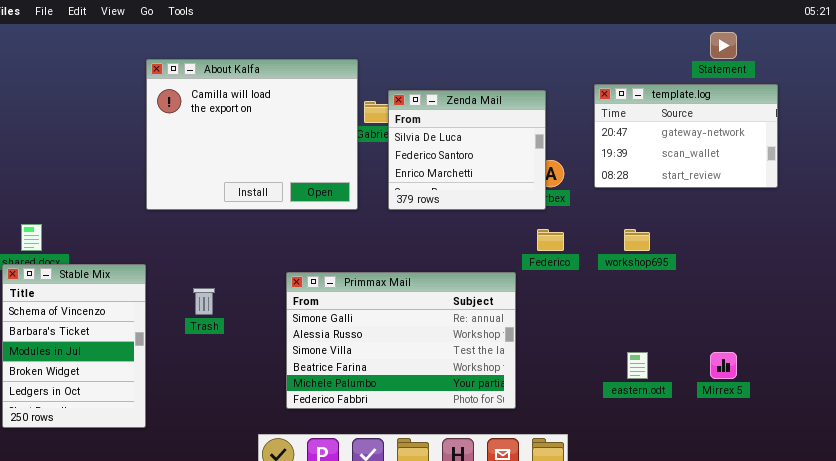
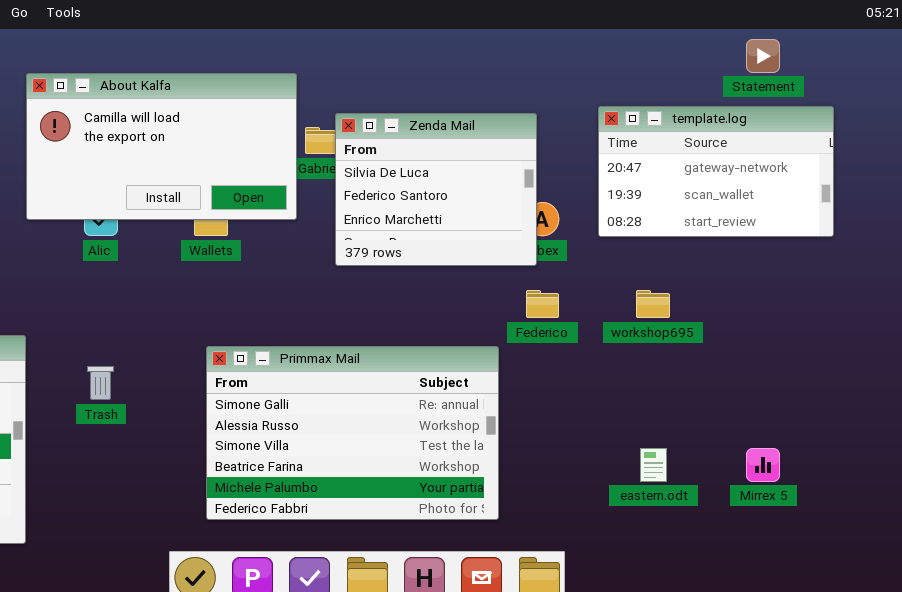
About Kalfa: [146,59,358,210] -> [26,73,297,220], resized

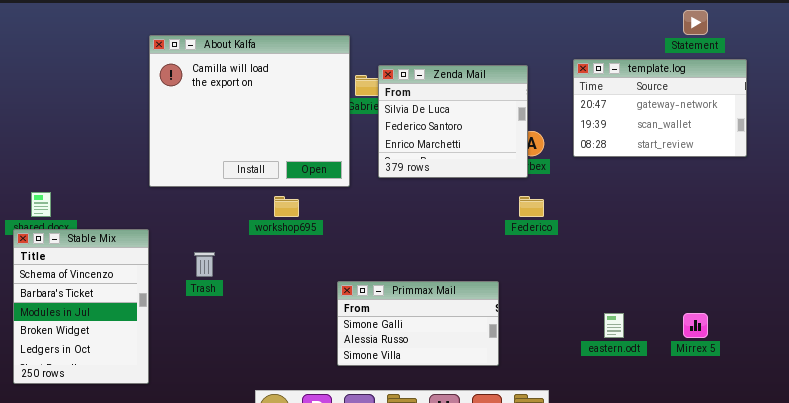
About Kalfa: [26,73,297,220] -> [149,35,350,187], resized
workshop695: [636,290,670,318] -> [274,196,299,217], moved
Primmax Mail: [206,346,499,520] -> [337,281,499,366], resized

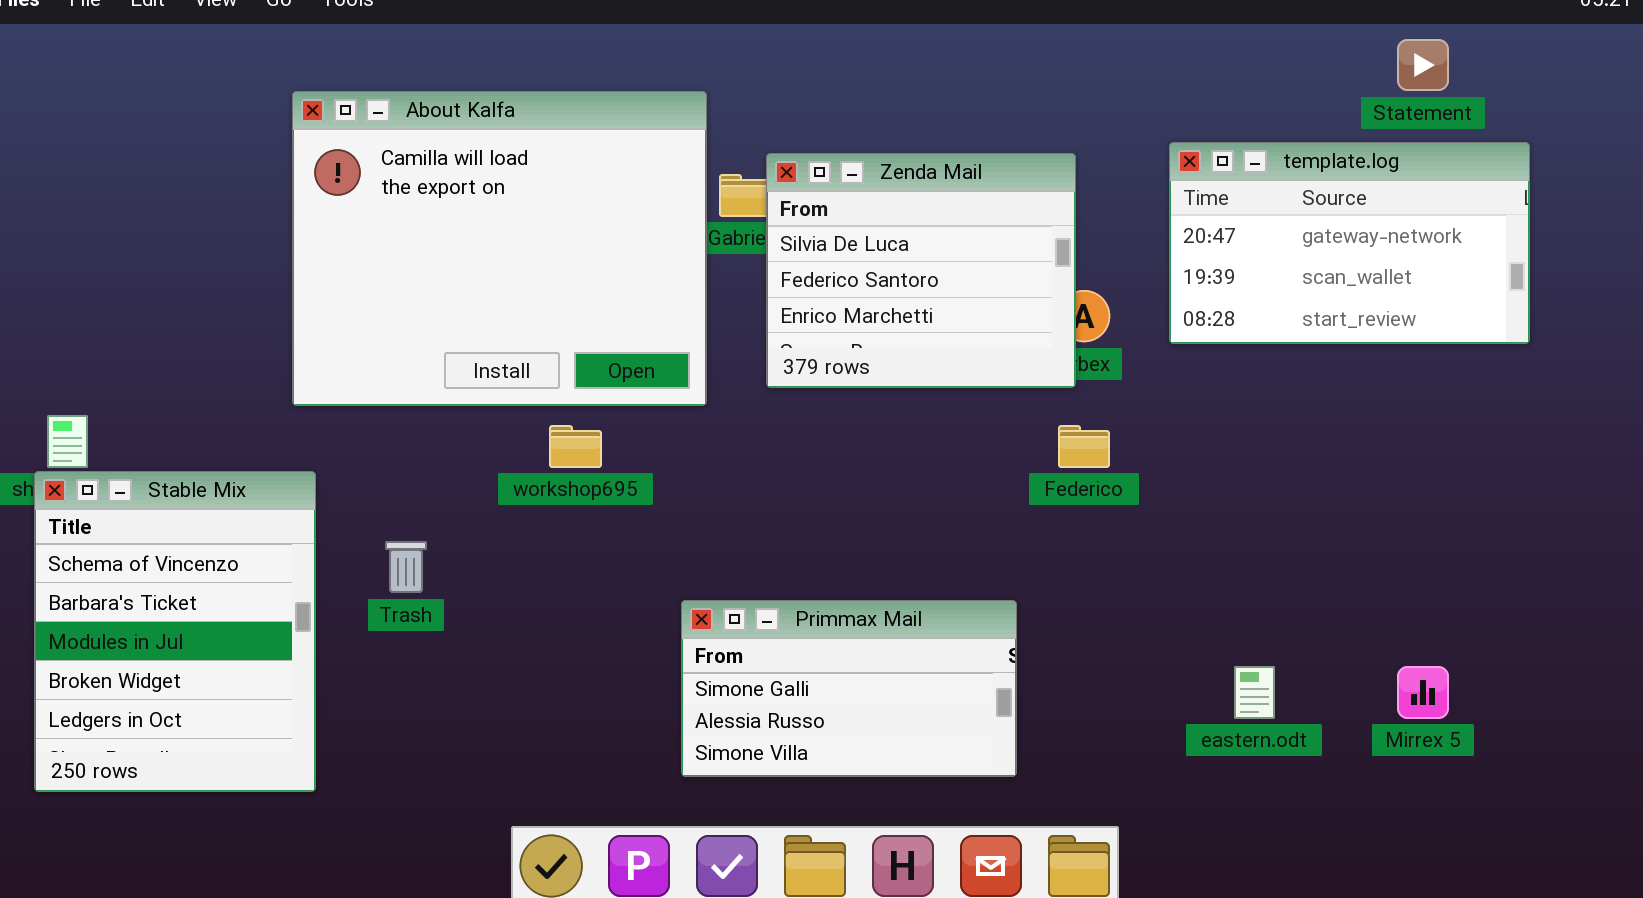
Stable Mix: [13,229,149,384] -> [34,471,316,792], moved

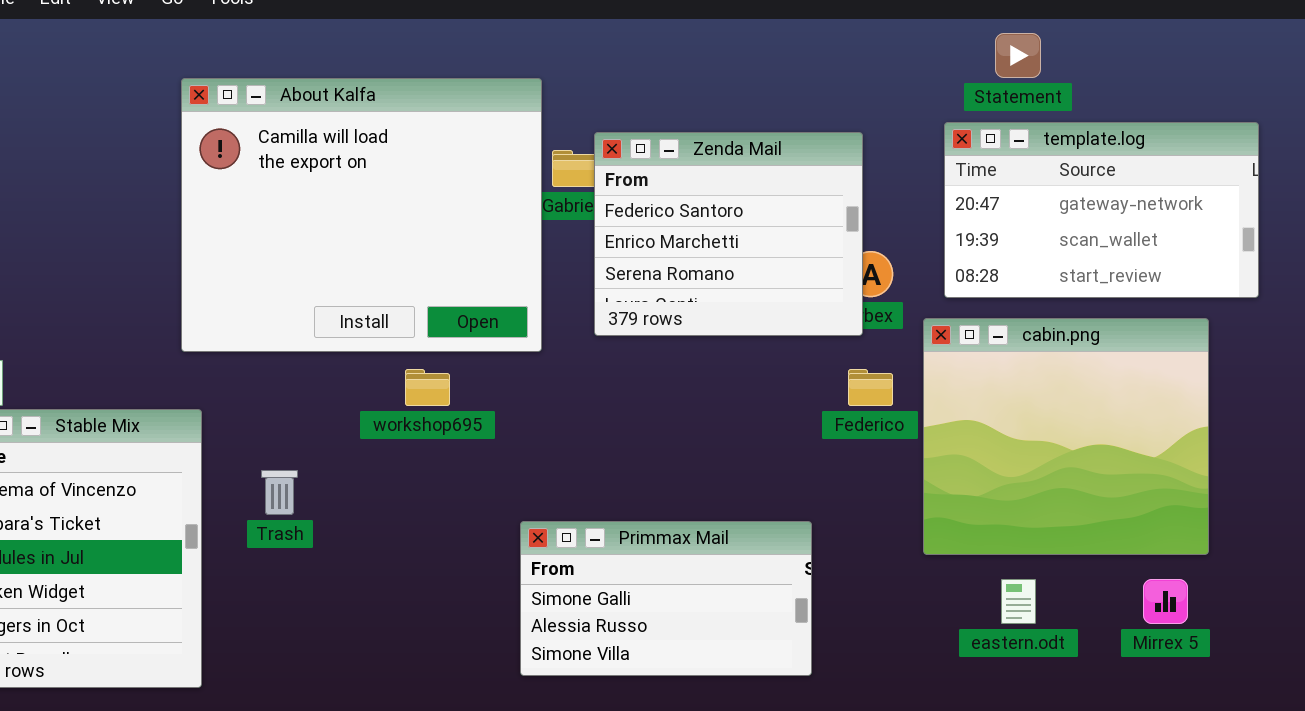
Statement: [1397,39,1449,91] -> [995,33,1041,78], moved
Zenda Mail: [766,153,1076,388] -> [594,132,863,336], scrolled down 1 row
cabin.png: none -> [923,318,1209,555], opened

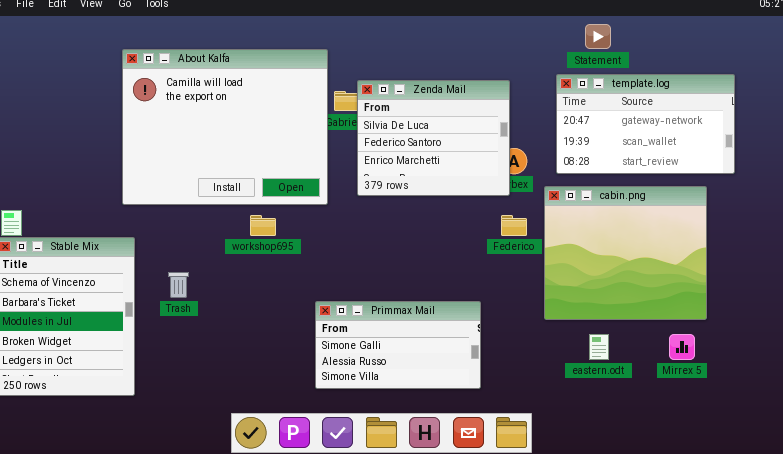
Zenda Mail: [594,132,863,336] -> [357,80,510,196], scrolled up 1 row

